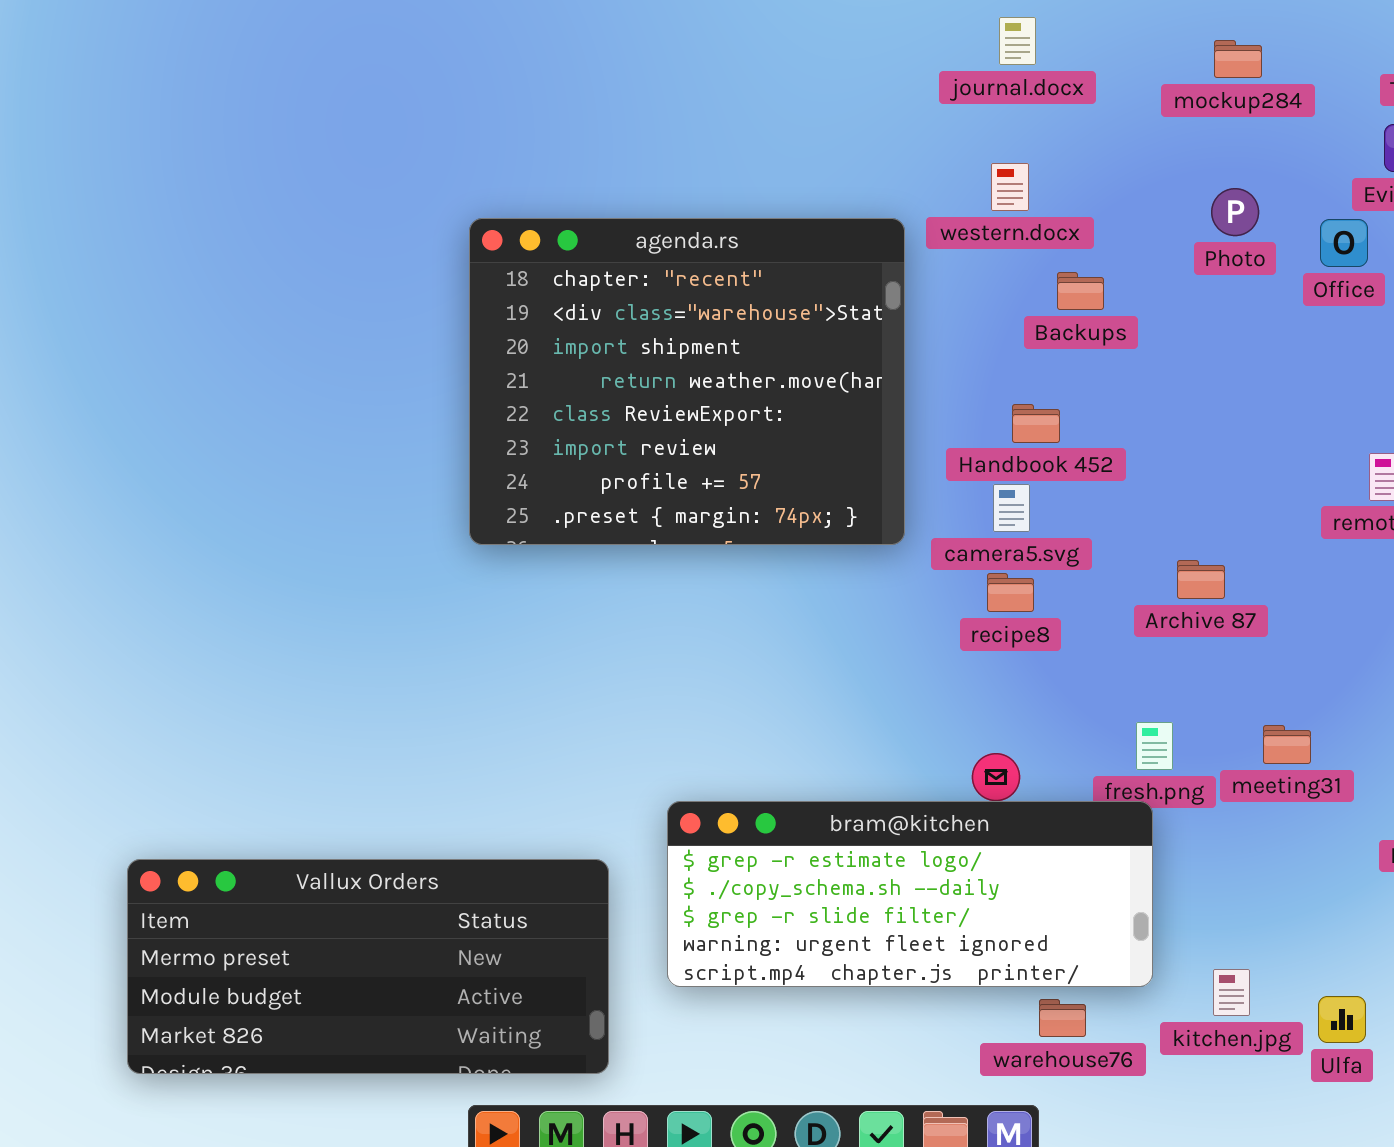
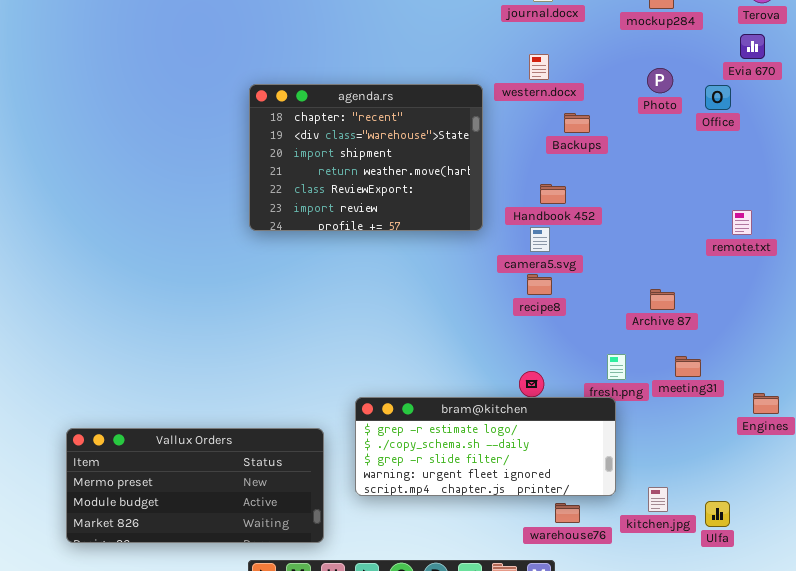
agenda.rs: [469,218,905,545] -> [249,84,483,231], resized
Archive 87: [1177,560,1225,599] -> [650,289,675,310], moved

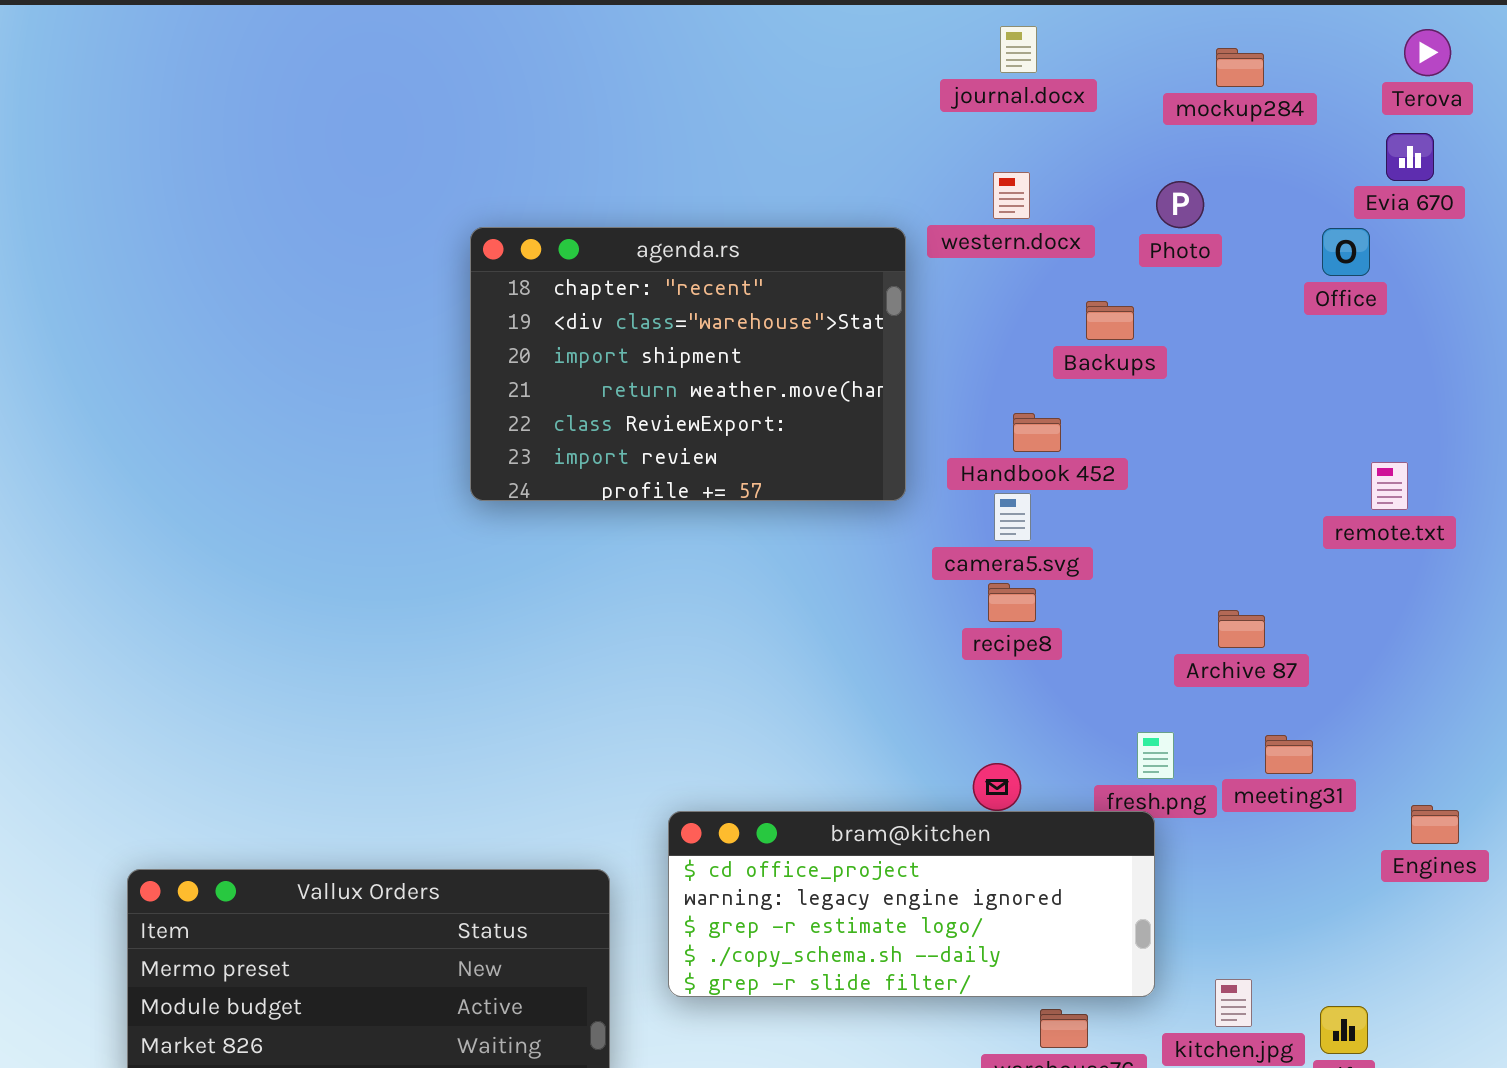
Photo: [647,68,673,93] -> [1156,181,1204,228], moved
Backups: [564,113,590,133] -> [1086,301,1134,340], moved
bram@kitchen: [355,397,616,496] -> [668,811,1155,997], scrolled up 2 rows

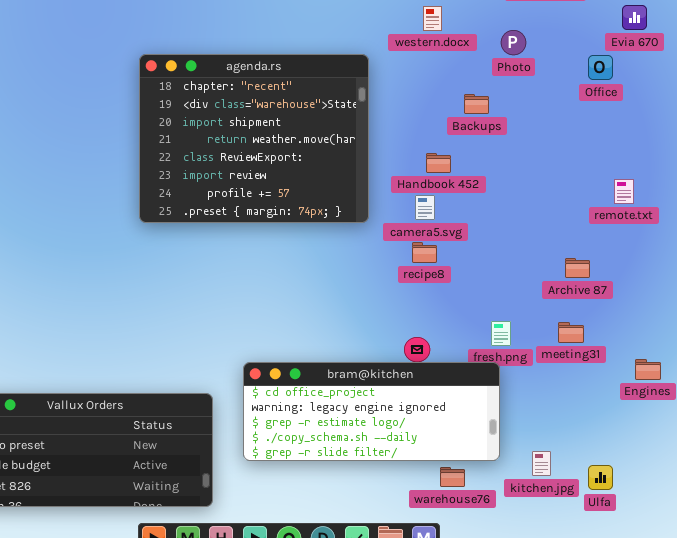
western.docx: [993,172,1030,219] -> [423,6,442,31], moved
agenda.rs: [470,227,906,501] -> [139,54,369,223], resized
Archive 87: [1218,610,1265,648] -> [565,258,590,278], moved

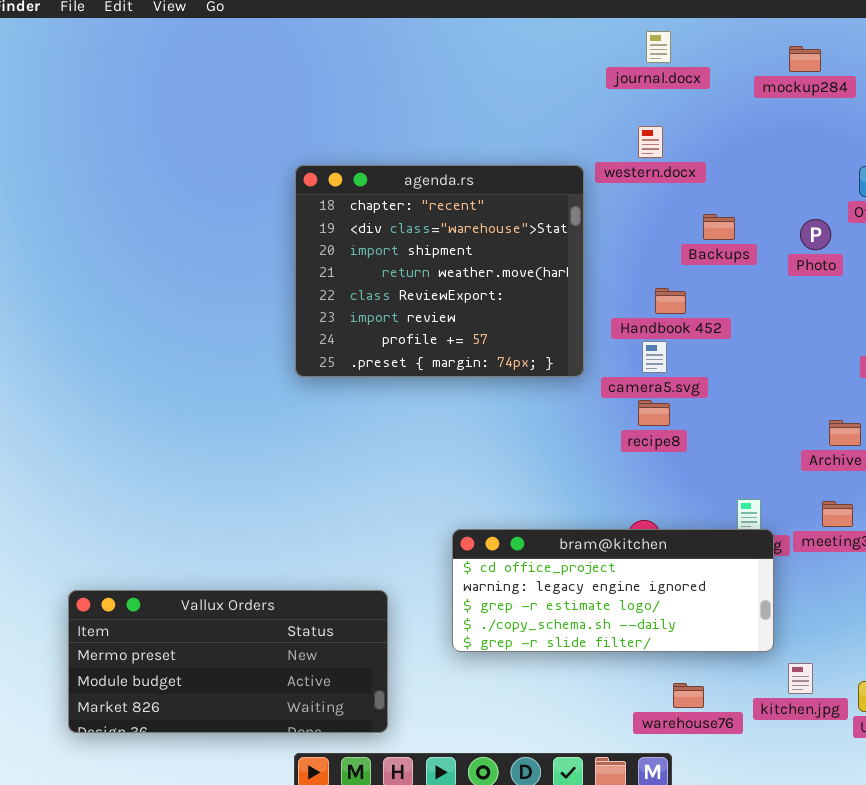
western.docx: [423,6,442,31] -> [638,126,663,158], moved
Photo: [501,30,526,55] -> [800,219,831,250], moved
bram@kitchen: [243,362,500,461] -> [452,529,774,652], moved

